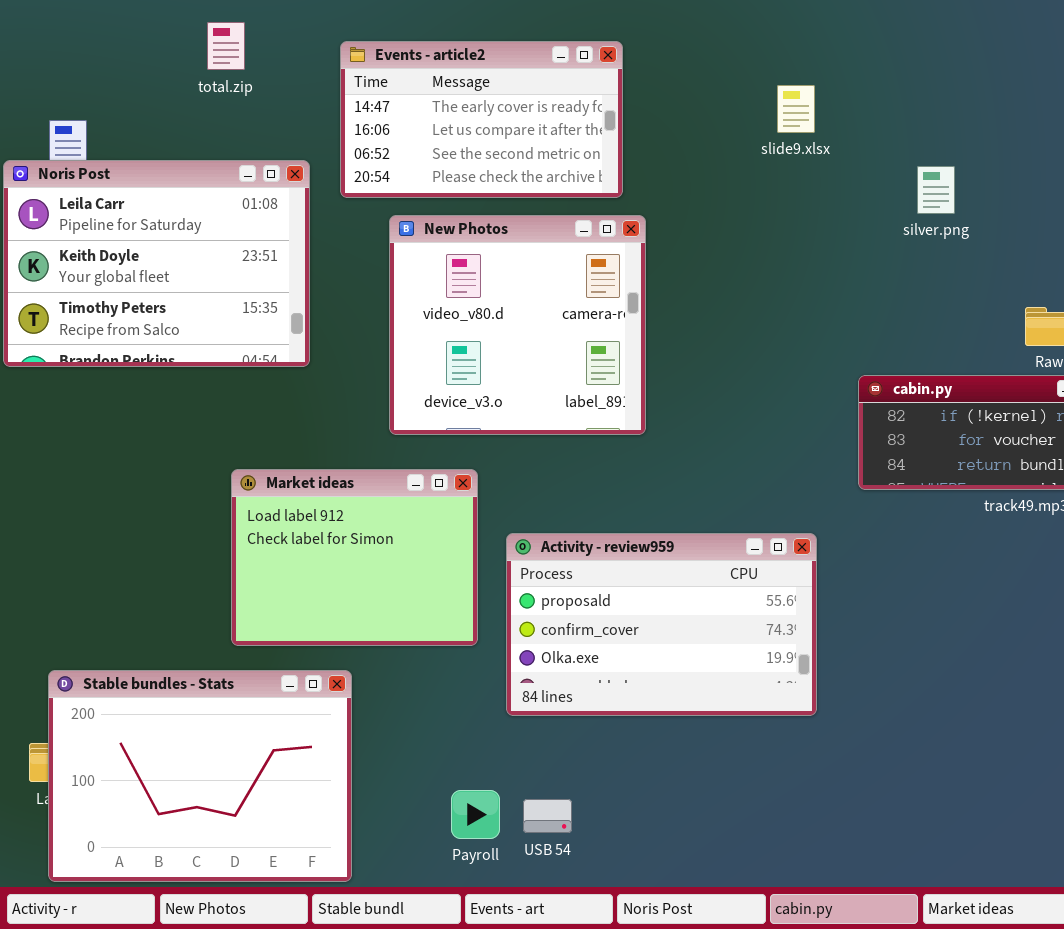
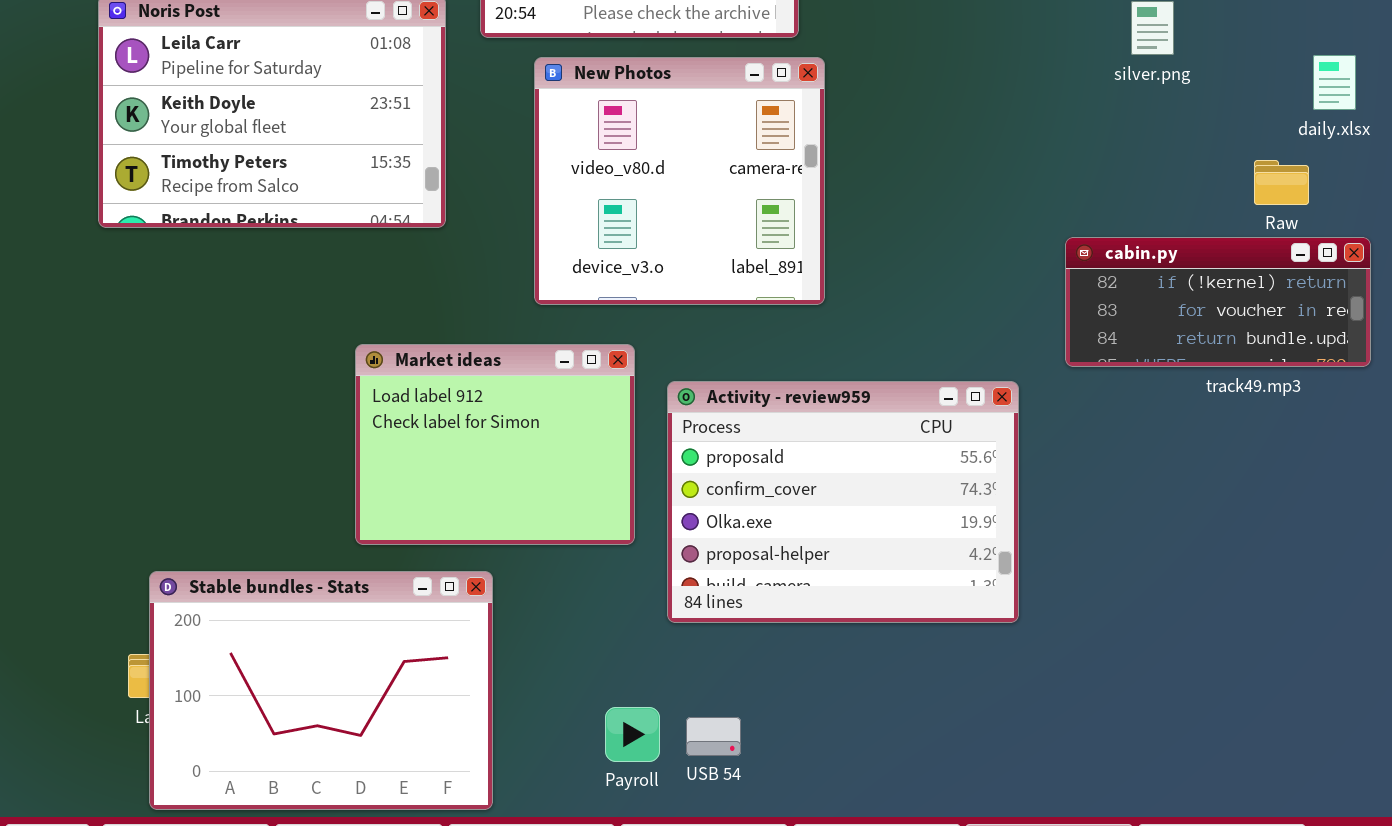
Activity - review959: [506,533,817,716] -> [667,381,1019,623], resized

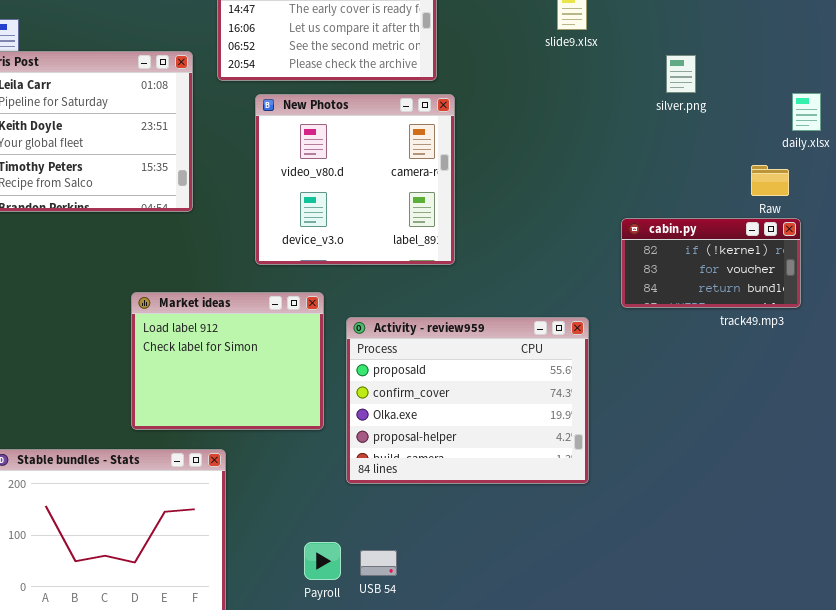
cabin.py: [1065,237,1371,367] -> [621,218,801,308], resized

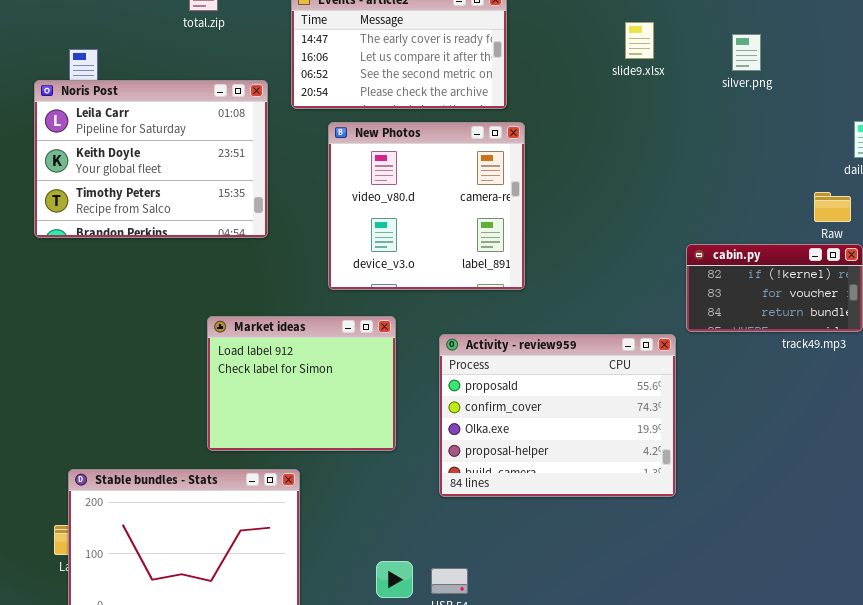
silver.png: [666,55,696,93] -> [732,34,761,71], moved
Activity - review959: [346,317,589,484] -> [439,334,676,497], moved

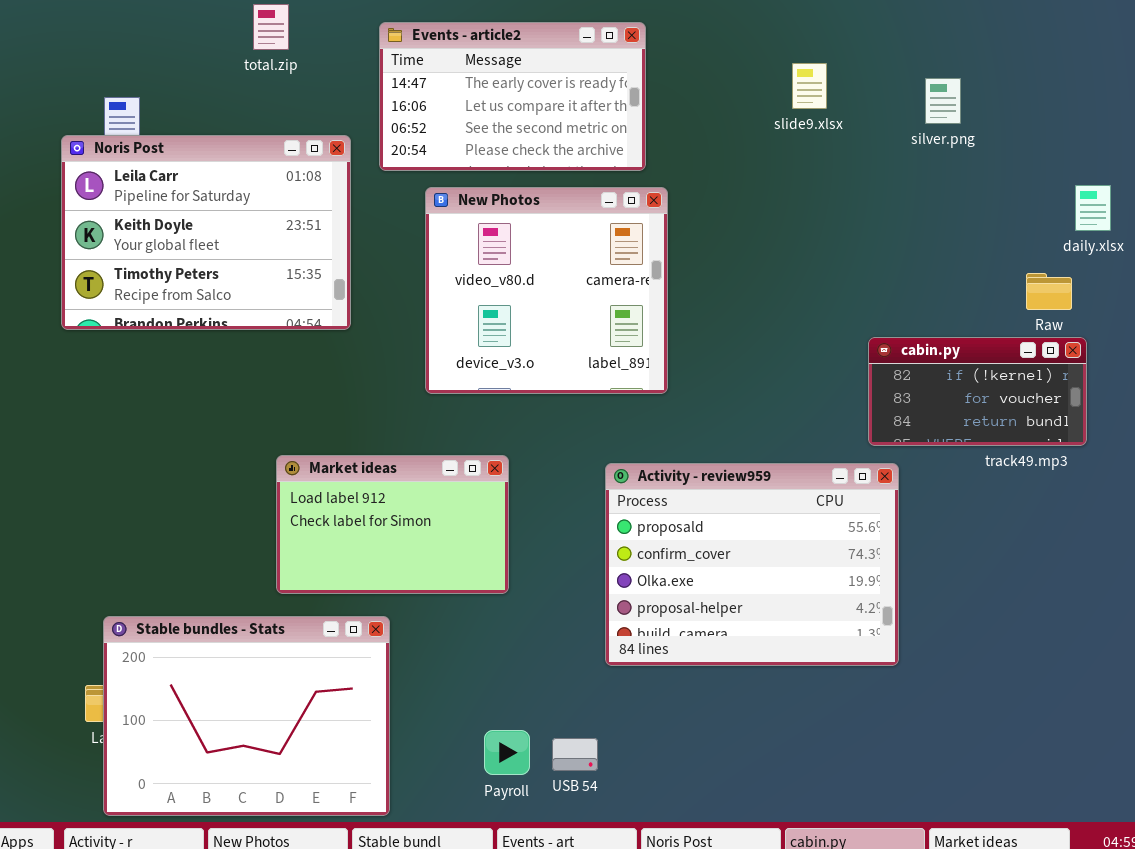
Market ideas: [207,316,396,451] -> [276,455,509,594], resized
Activity - review959: [439,334,676,497] -> [605,463,899,666], moved

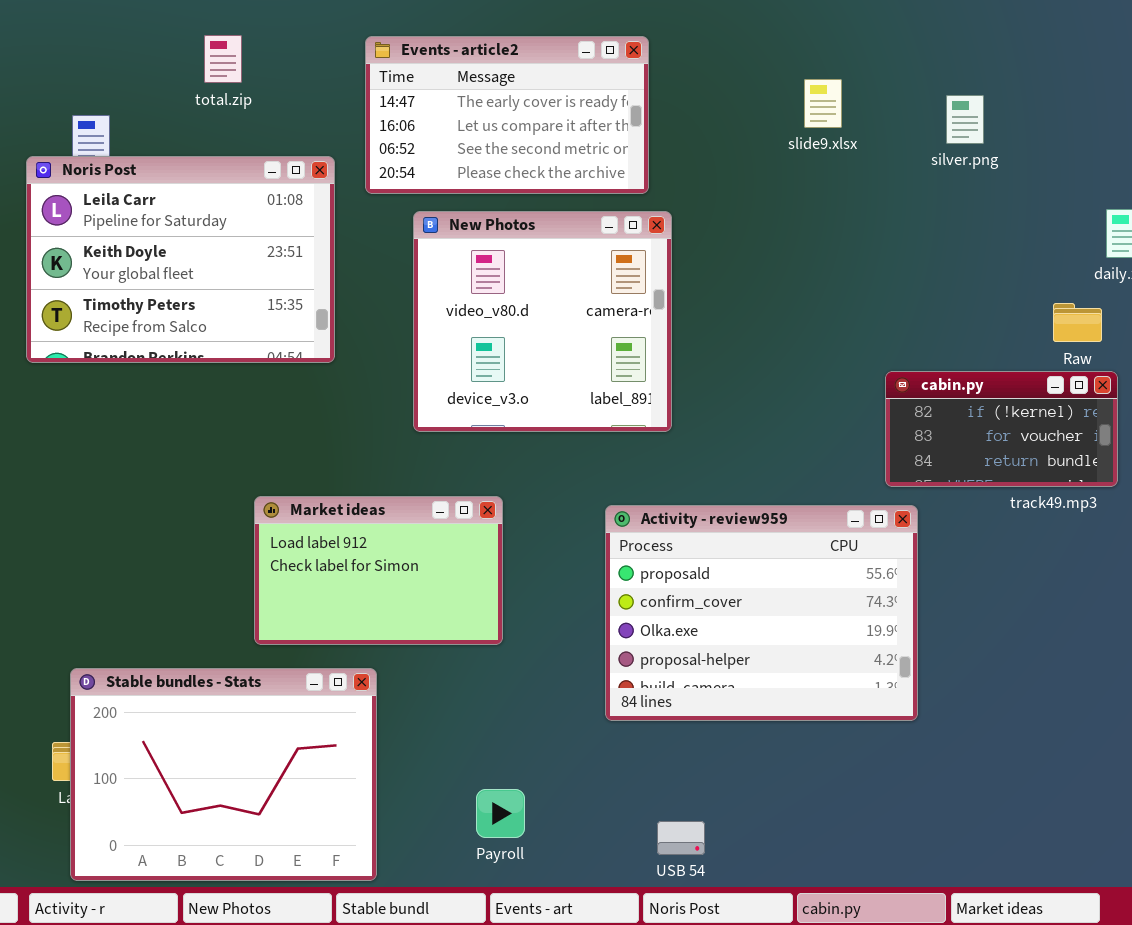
total.zip: [253,4,289,50] -> [204,35,242,83], moved
USB 54: [552,738,598,771] -> [657,821,705,855], moved

